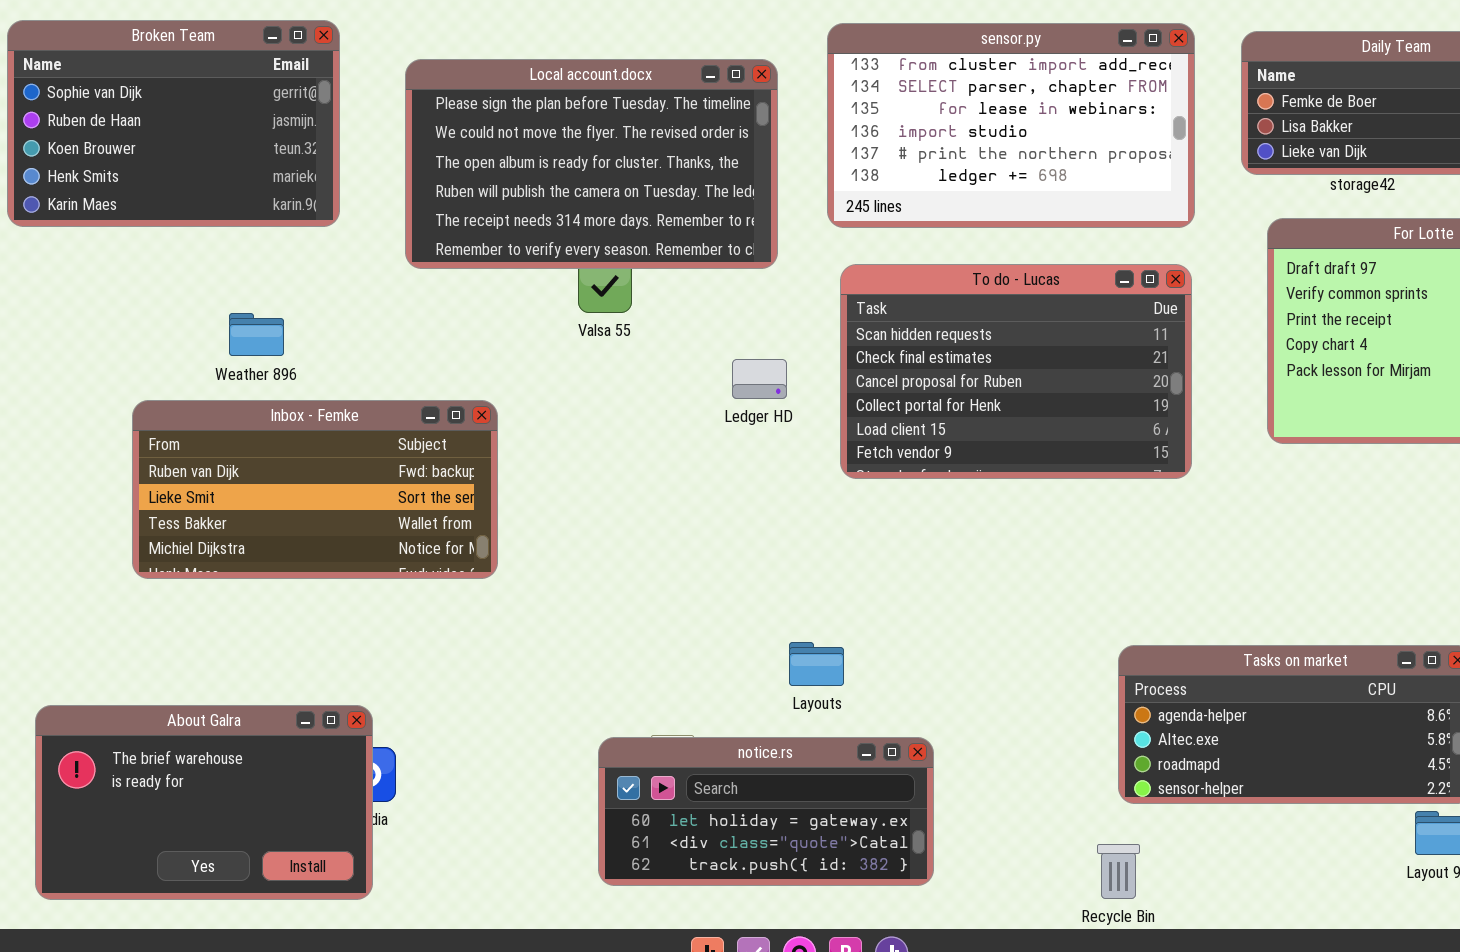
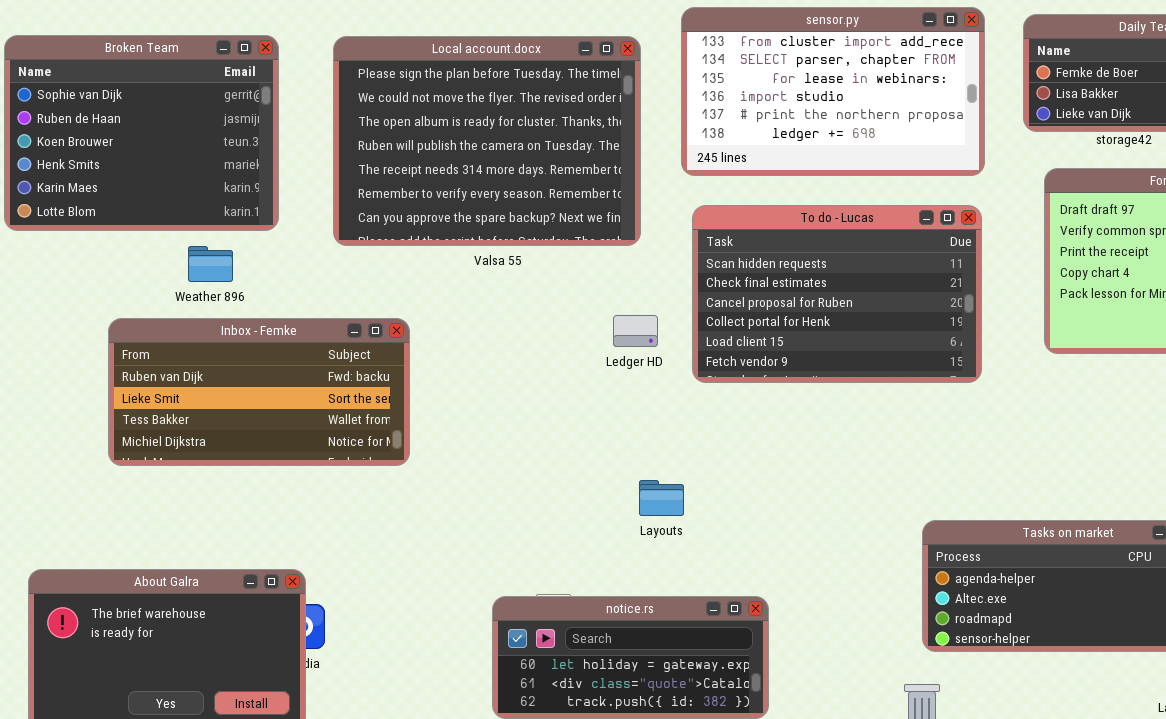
Broken Team: [7,20,340,227] -> [4,35,279,231], moved, resized
Local account.docx: [405,59,778,269] -> [333,36,641,246], resized
Ledger HD: [732,359,787,399] -> [613,315,658,347], moved
Layouts: [789,642,844,686] -> [639,480,684,516], moved

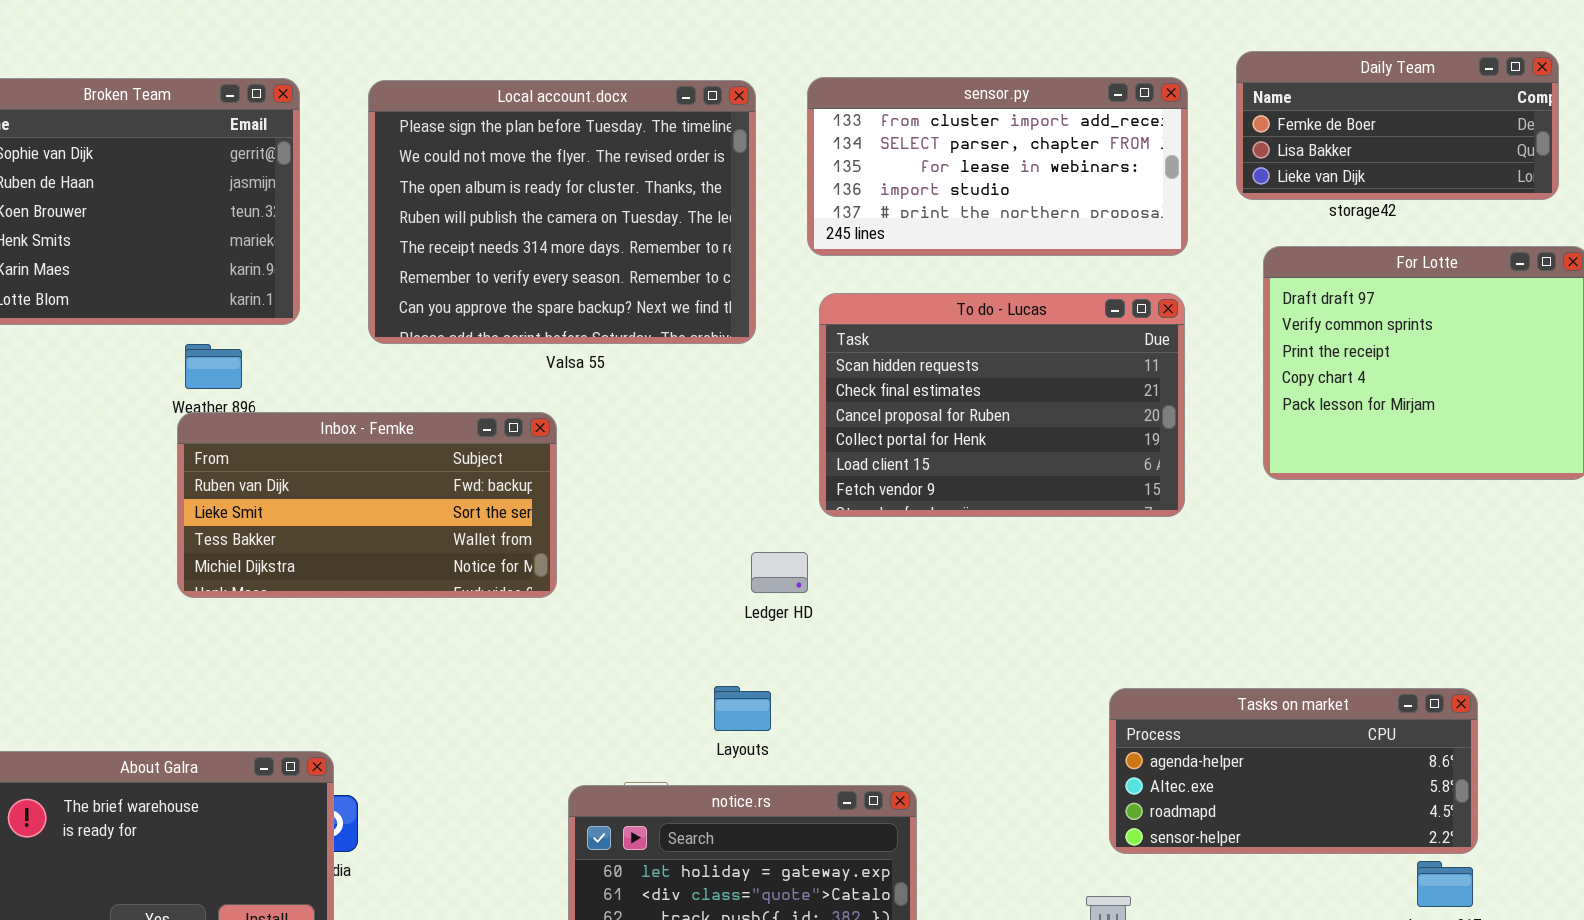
sensor.py: [681,7,985,176] -> [807,77,1188,256], resized
Ledger HD: [613,315,658,347] -> [751,552,808,593], moved
Inbox - Femke: [108,318,410,466] -> [177,412,557,598], moved
Layouts: [639,480,684,516] -> [714,686,771,731], moved

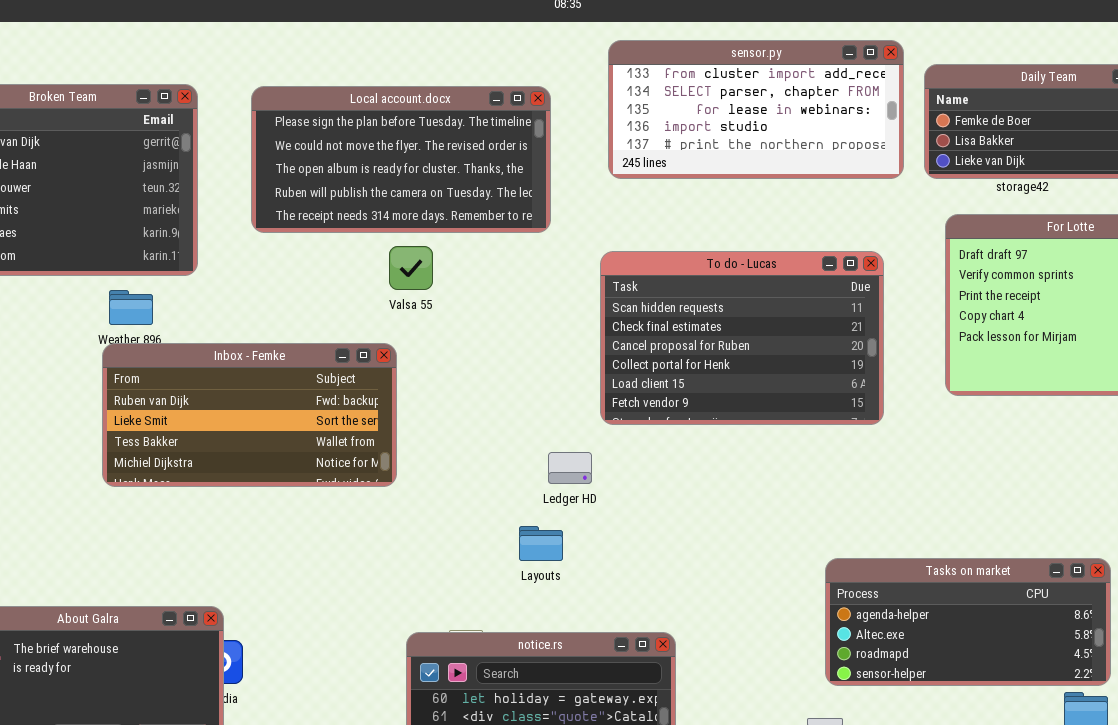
sensor.py: [807,77,1188,256] -> [608,40,904,179], moved
Local account.docx: [368,80,756,344] -> [251,86,551,233], resized
Layouts: [714,686,771,731] -> [519,526,563,561], moved

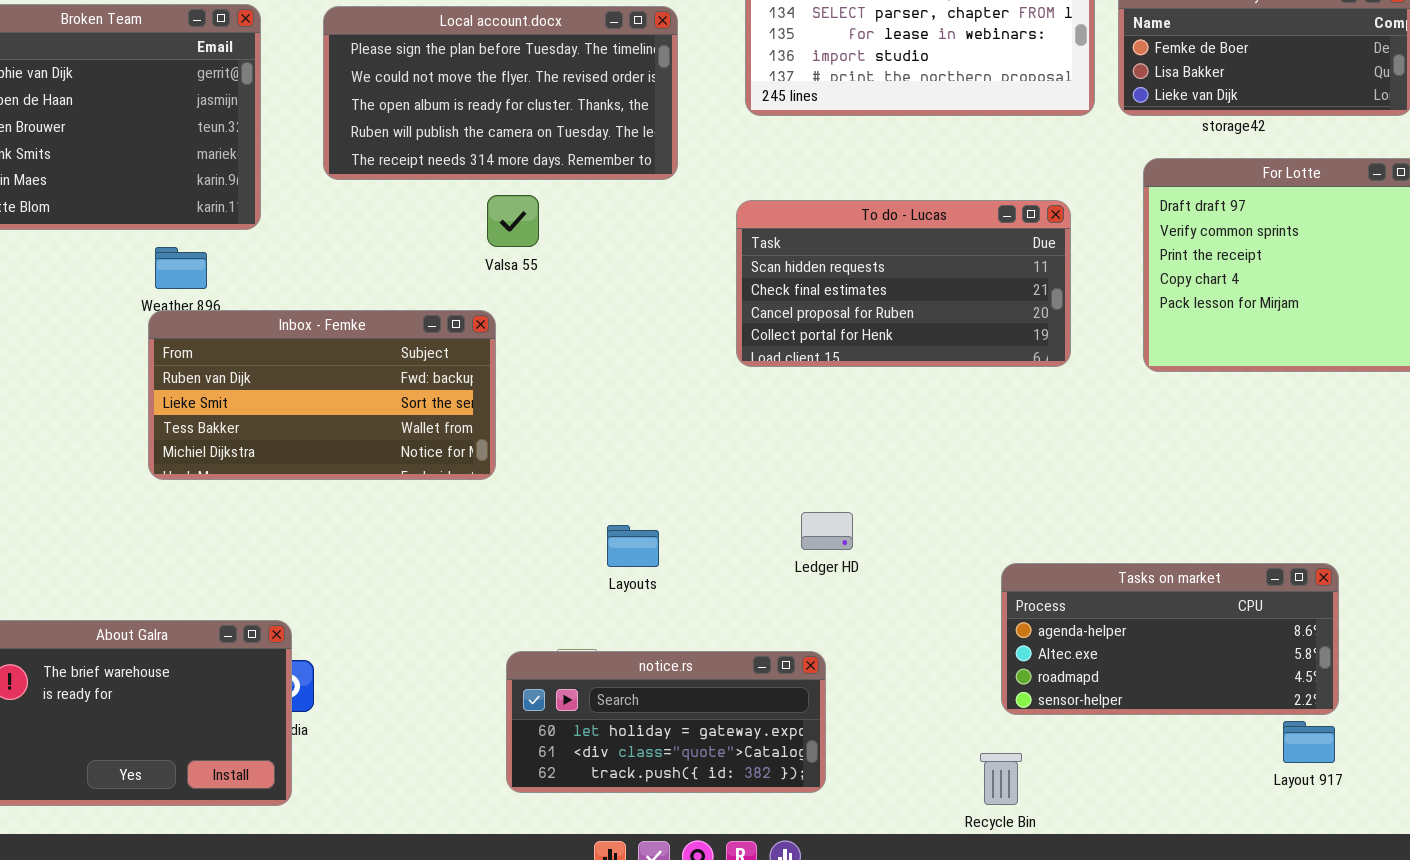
To do - Lucas: [600,251,884,425] -> [736,200,1071,367], resized
Ledger HD: [548,452,592,484] -> [801,512,853,550], moved
Layouts: [519,526,563,561] -> [607,525,659,567], moved

